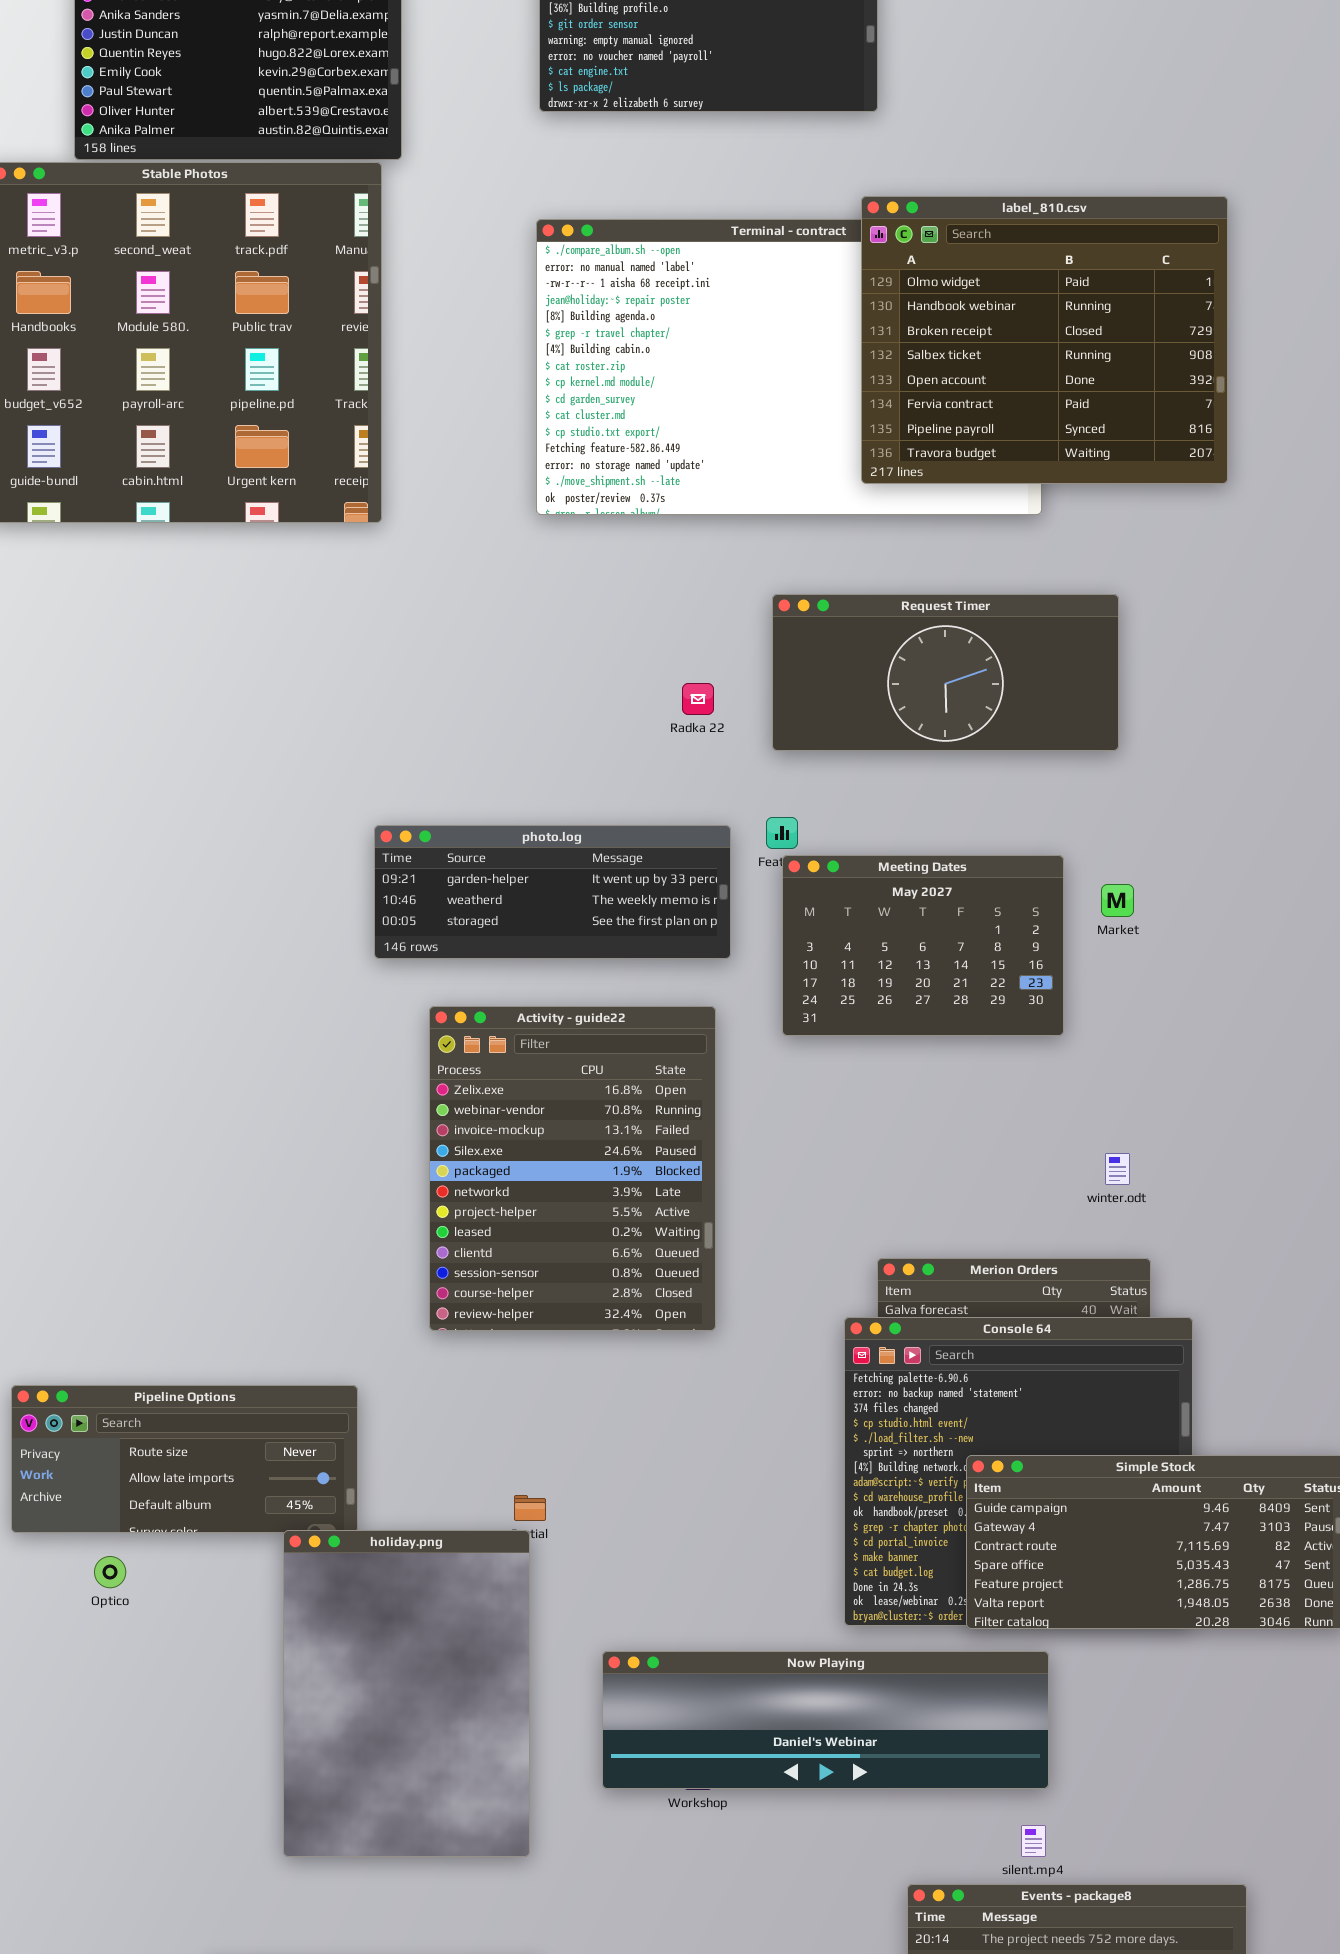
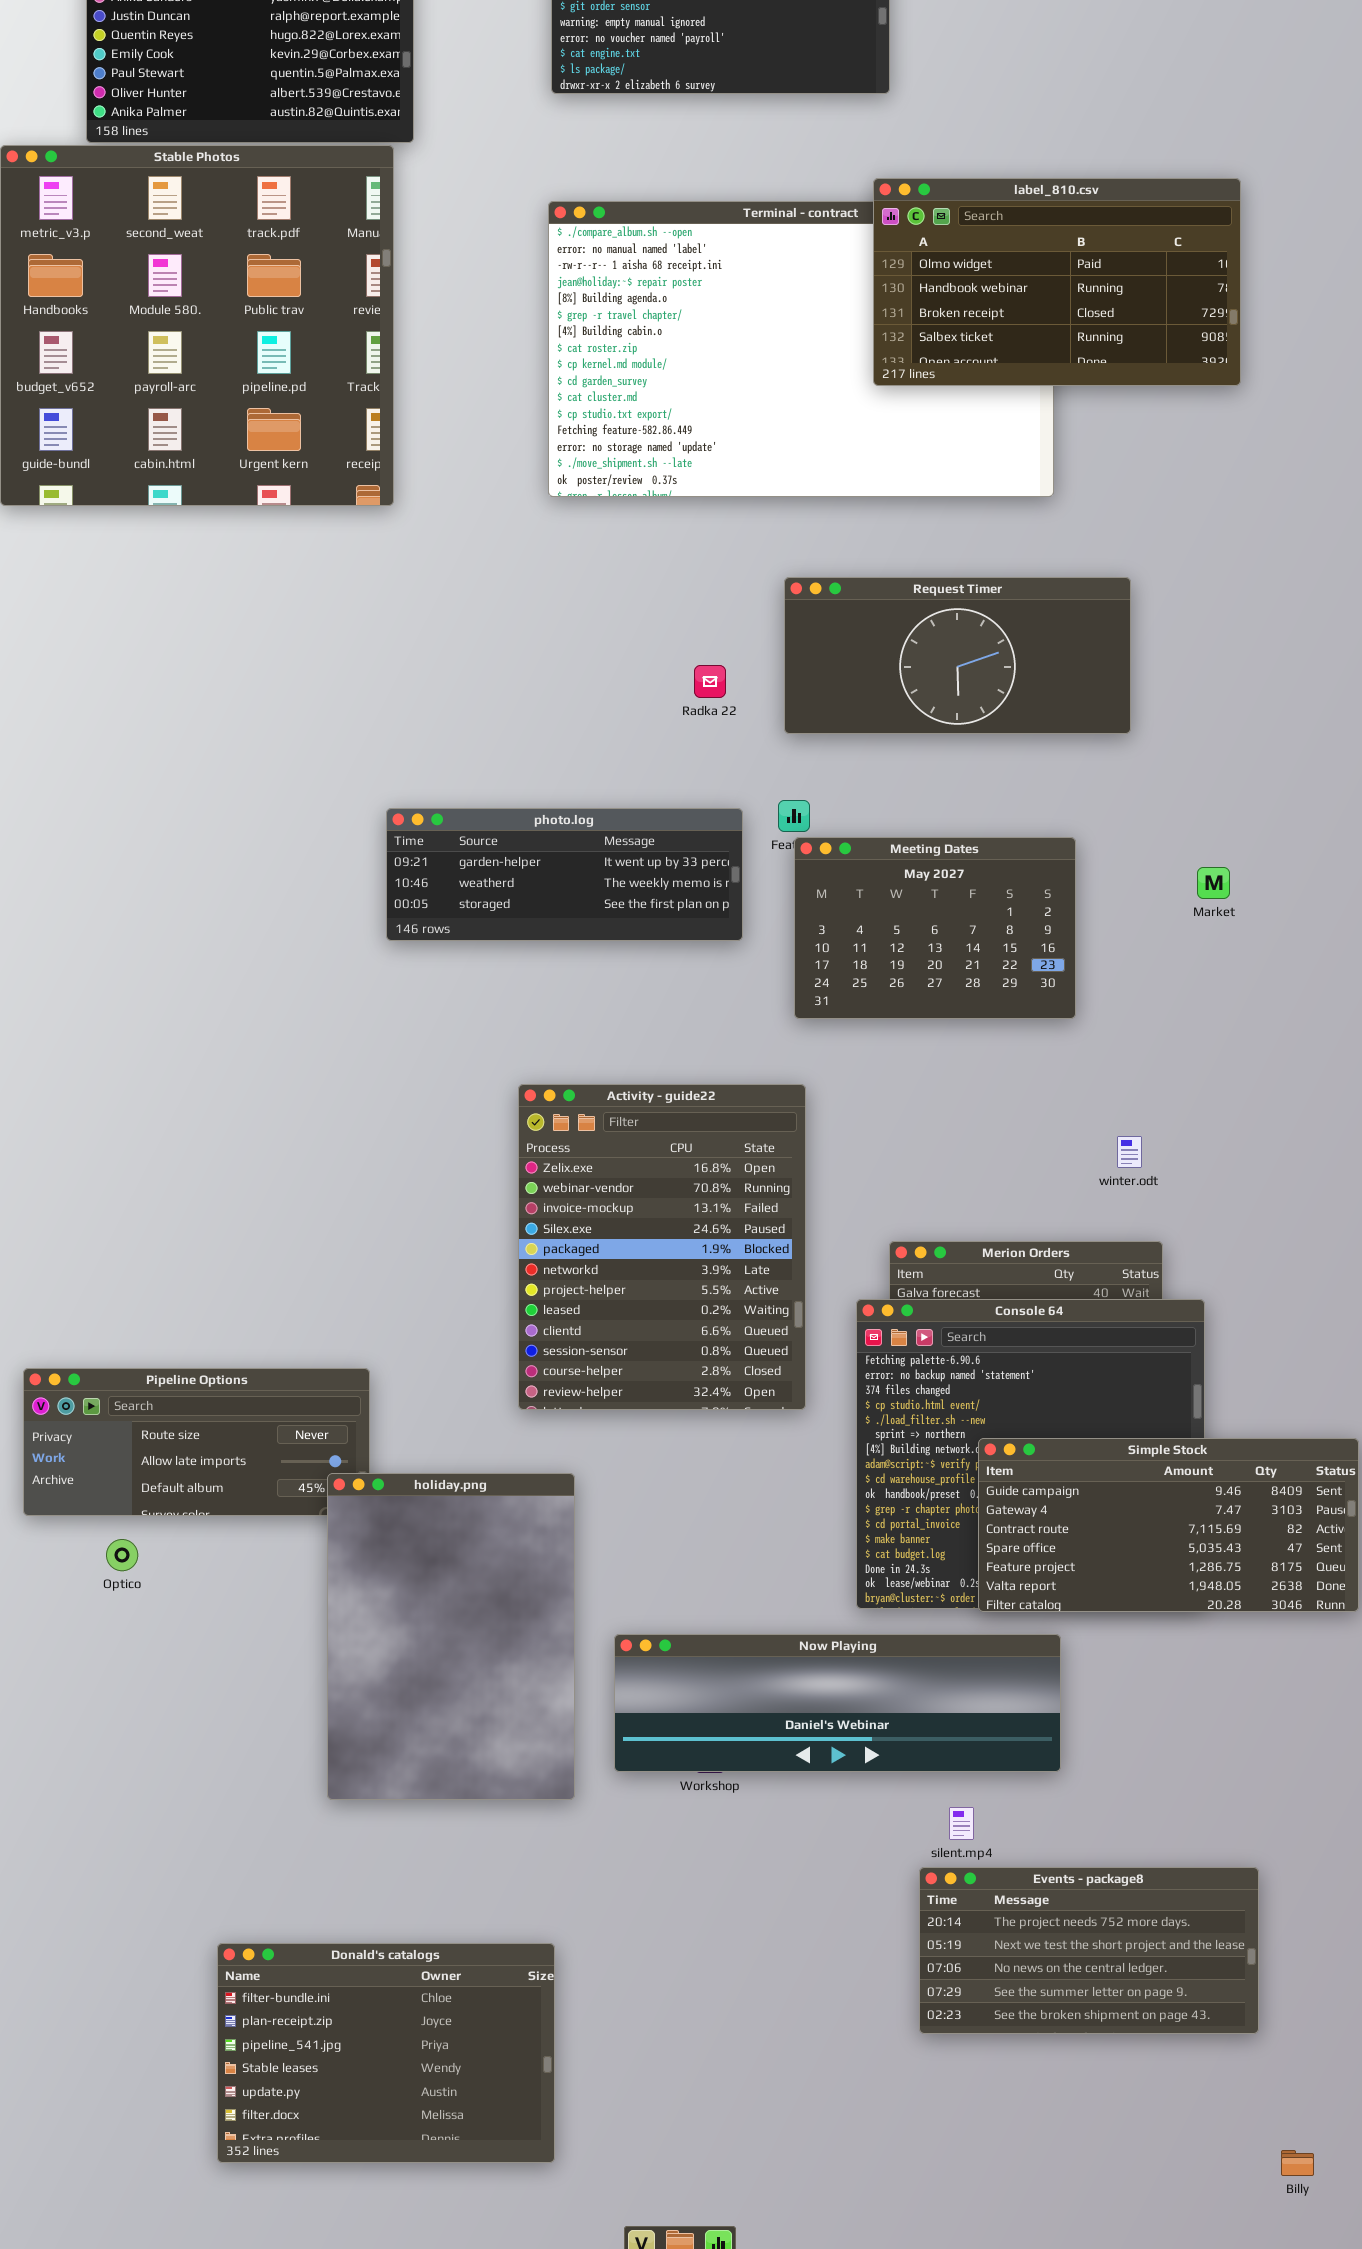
label_810.csv: [861,196,1228,484] -> [873,178,1241,386], resized
Market: [1101,884,1134,917] -> [1197,867,1230,899], moved
Activity - guide22: [429,1006,716,1331] -> [518,1084,806,1410], moved
holiday.png: [283,1530,530,1857] -> [327,1473,575,1800], moved
silent.mp4: [1021,1825,1046,1857] -> [949,1807,974,1840], moved

